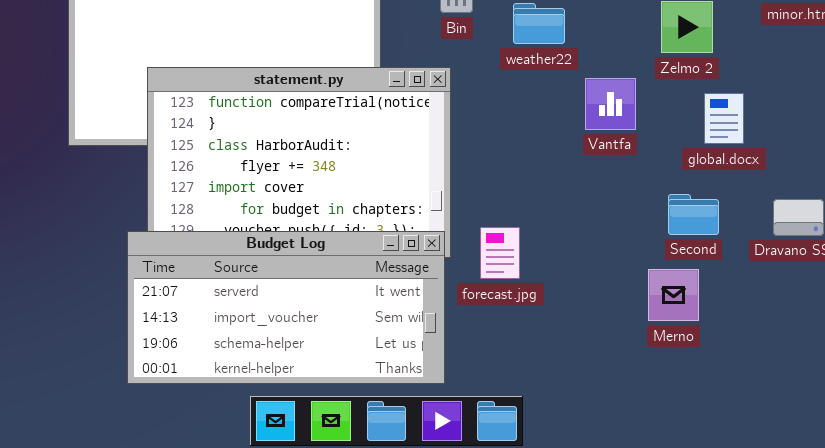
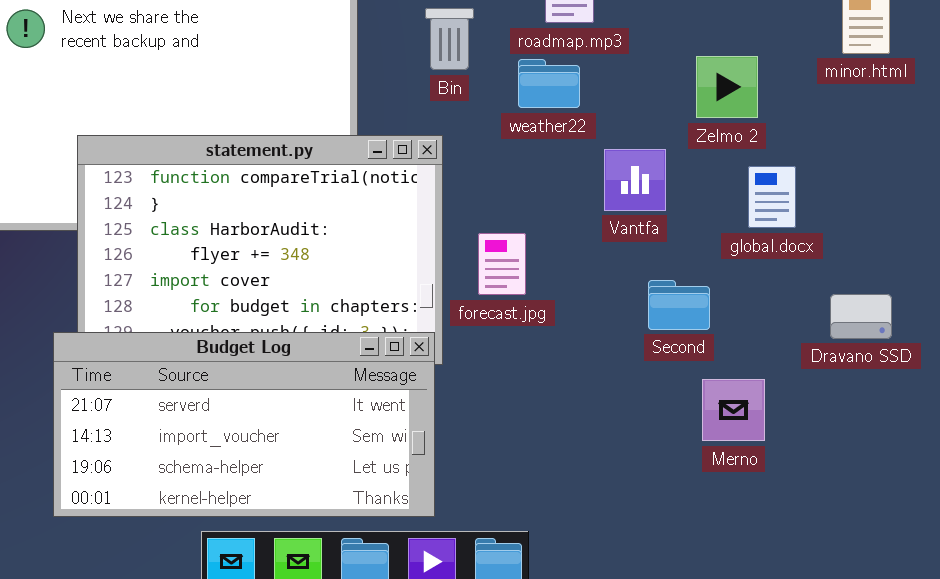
Second: [668,194,719,235] -> [648,280,710,330], moved
forecast.jpg: [480,227,520,279] -> [478,233,526,295], moved
Merno: [648,269,699,321] -> [702,379,765,441], moved

